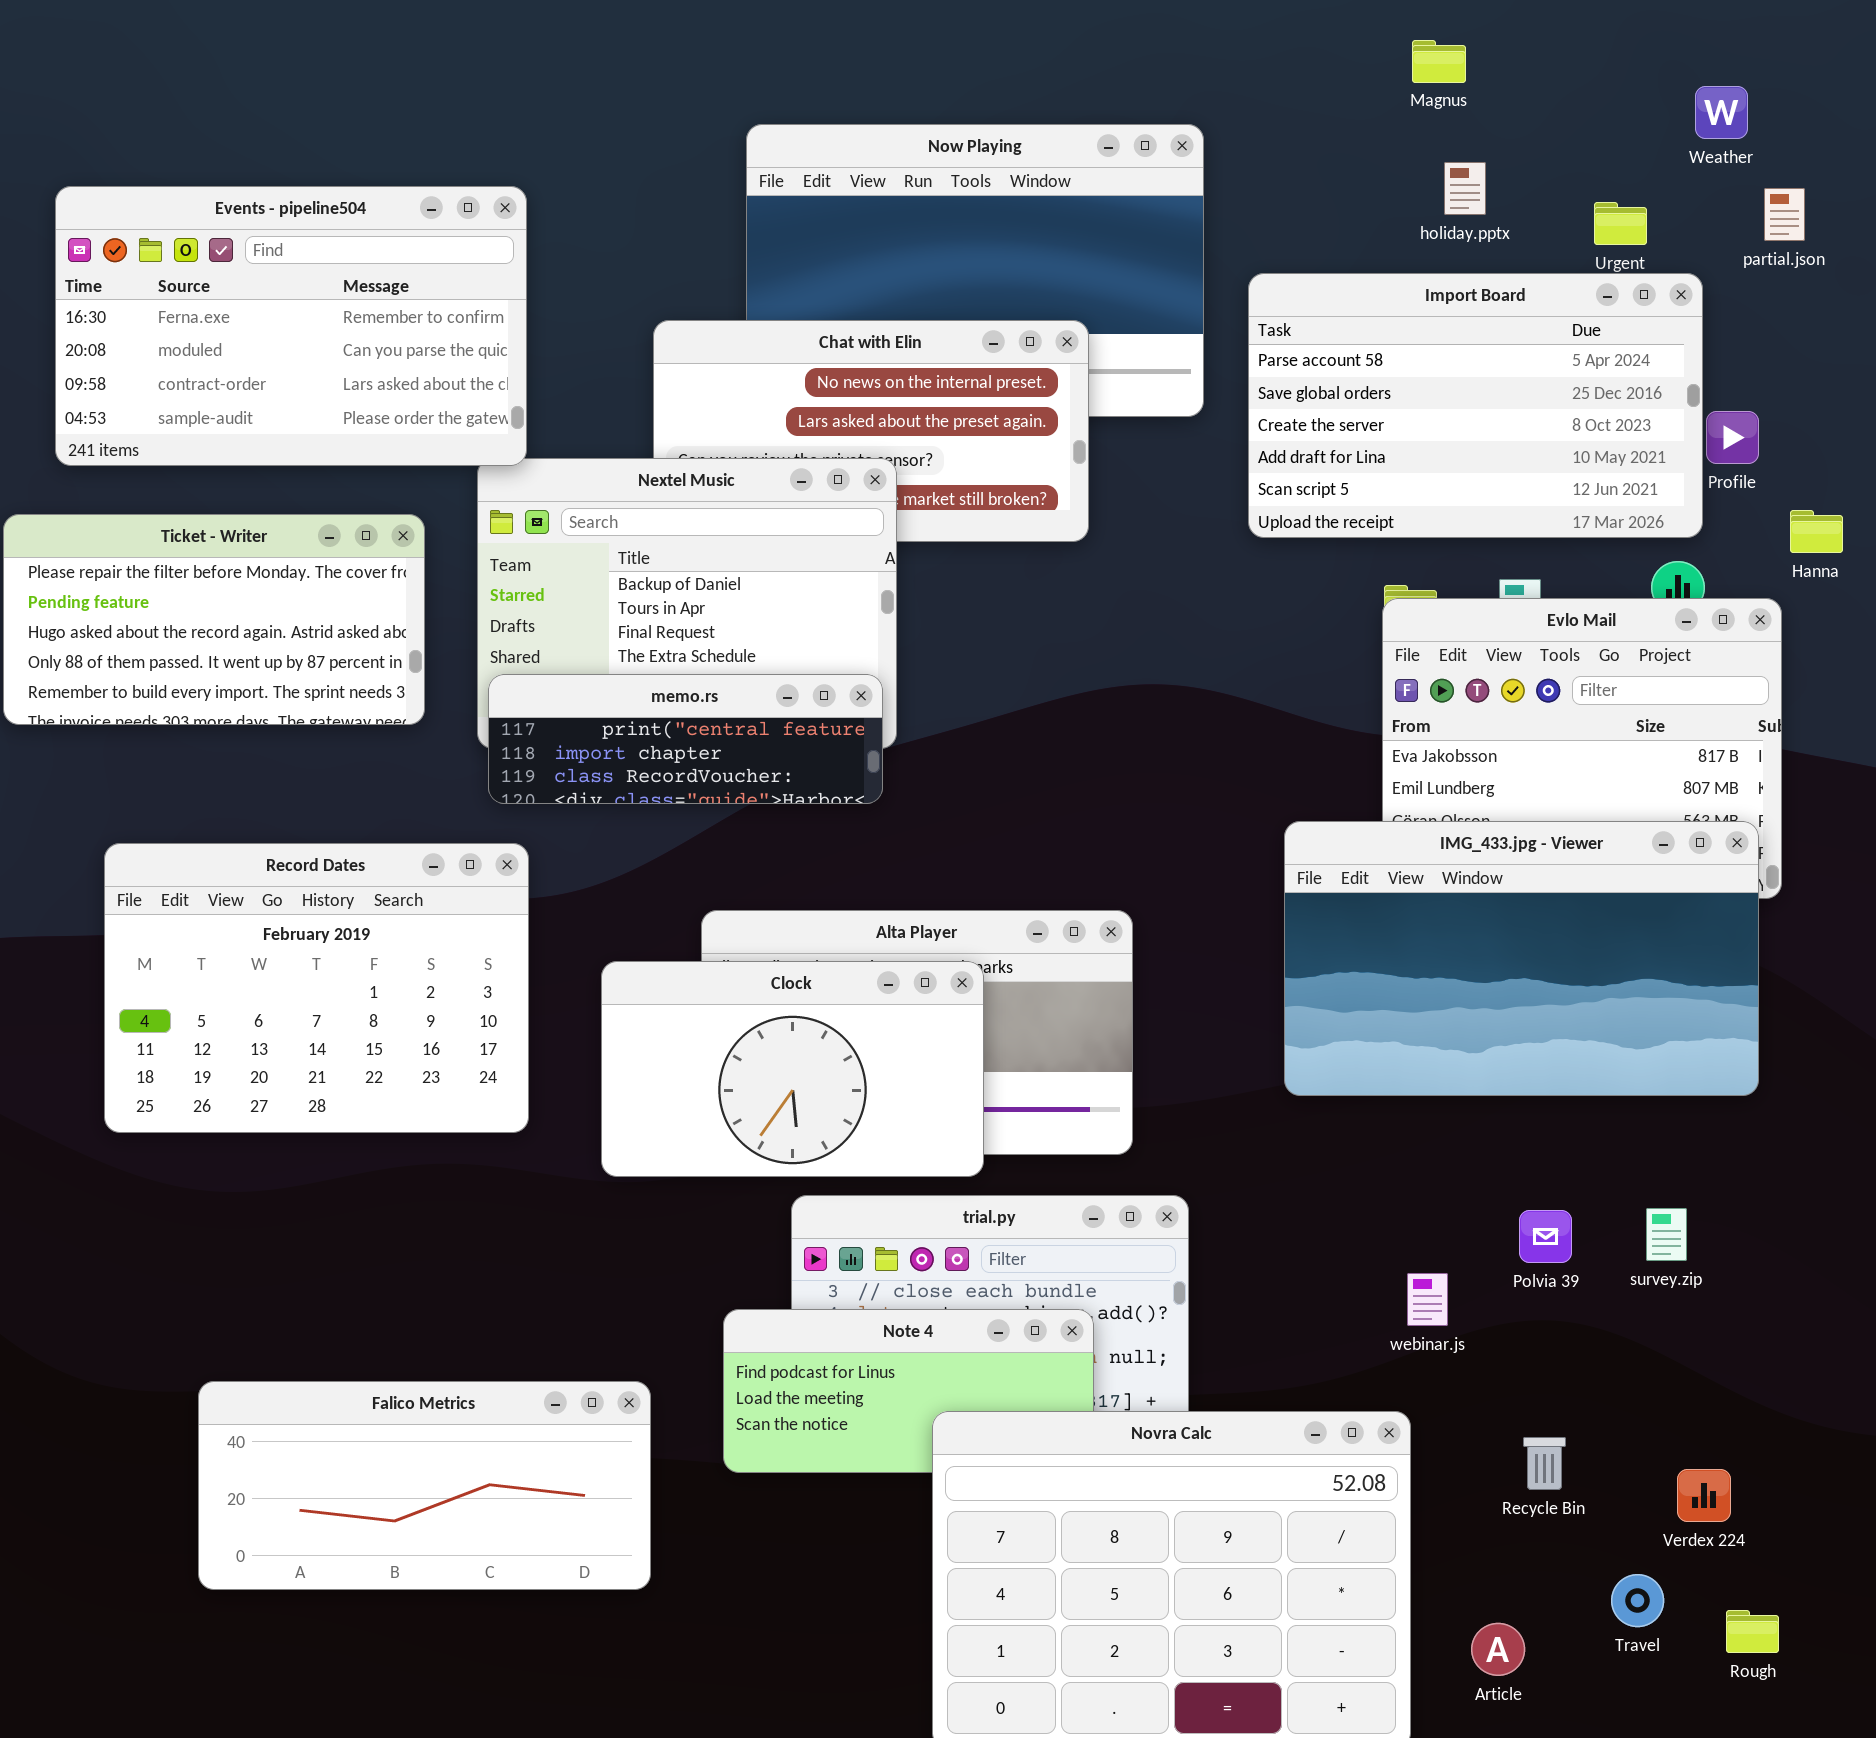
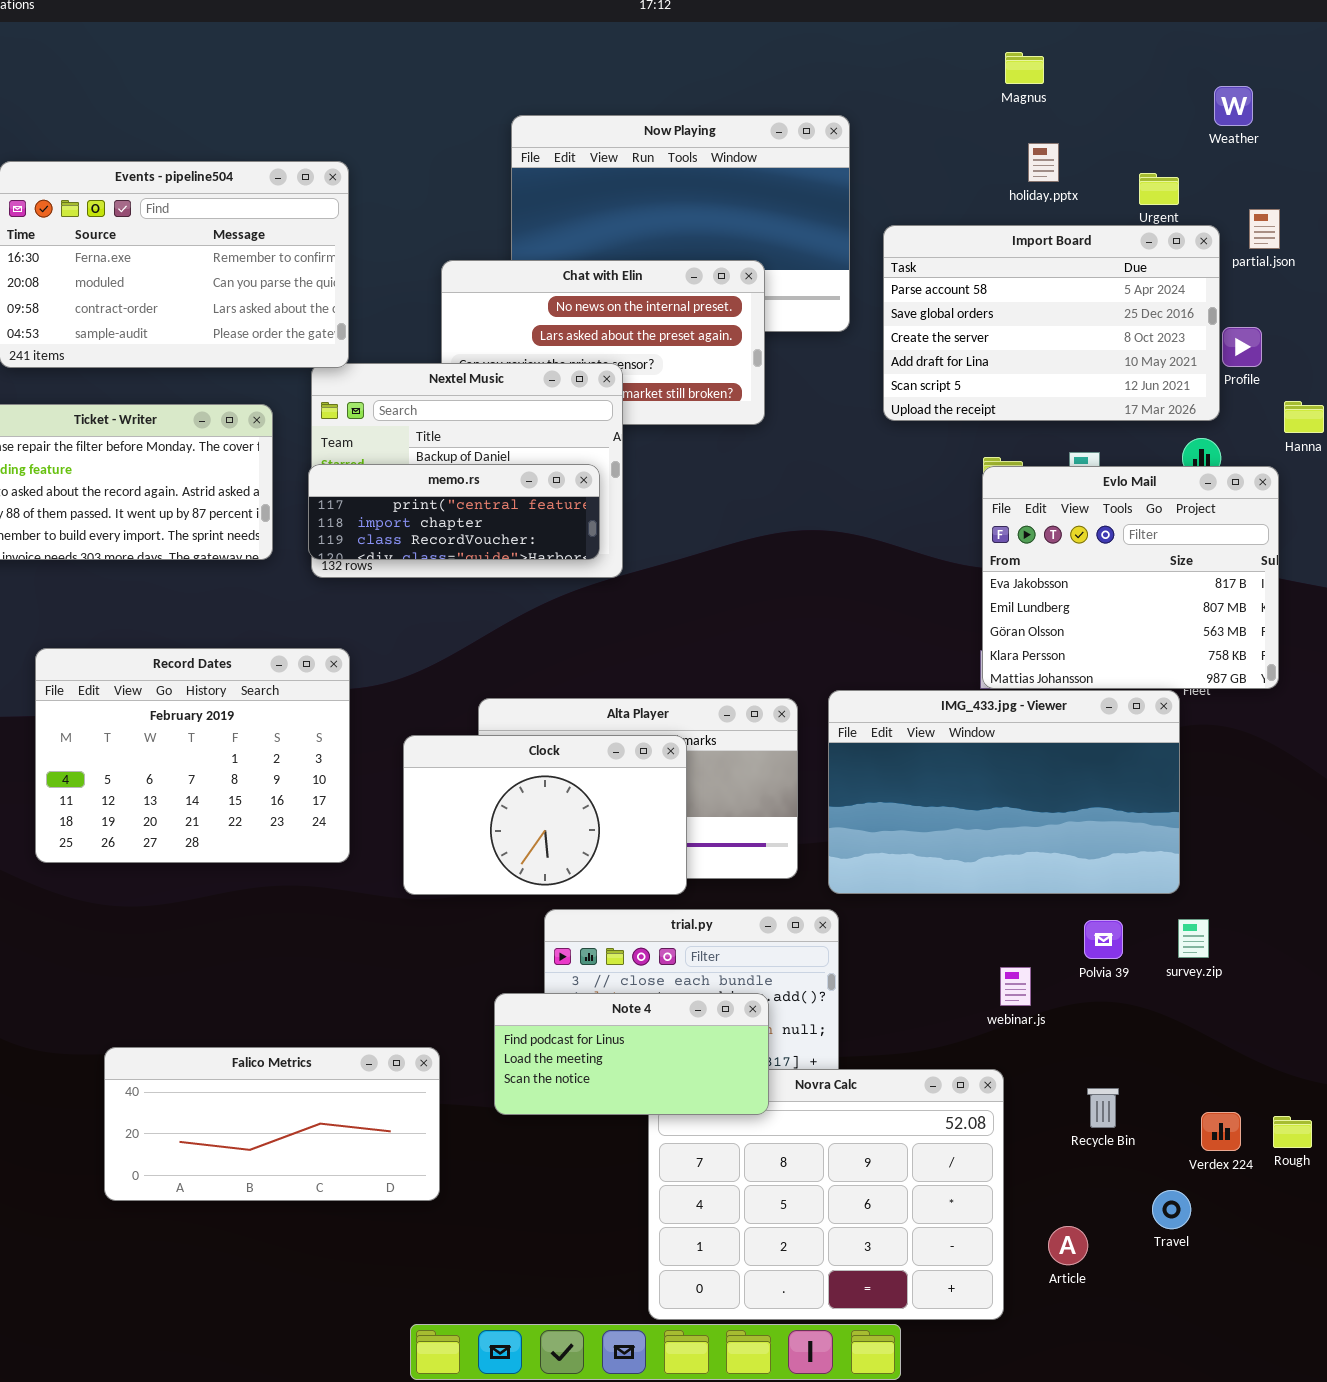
partial.json: [1764,188,1805,241] -> [1249,209,1280,249], moved
memo.rs: [488,674,883,804] -> [308,464,600,560], moved
IMG_433.jpg - Viewer: [1284,821,1759,1096] -> [828,690,1180,894], moved
Note 4: [723,1309,1094,1473] -> [494,993,769,1115], raised
Rough: [1726,1610,1779,1653] -> [1273,1116,1312,1148], moved

